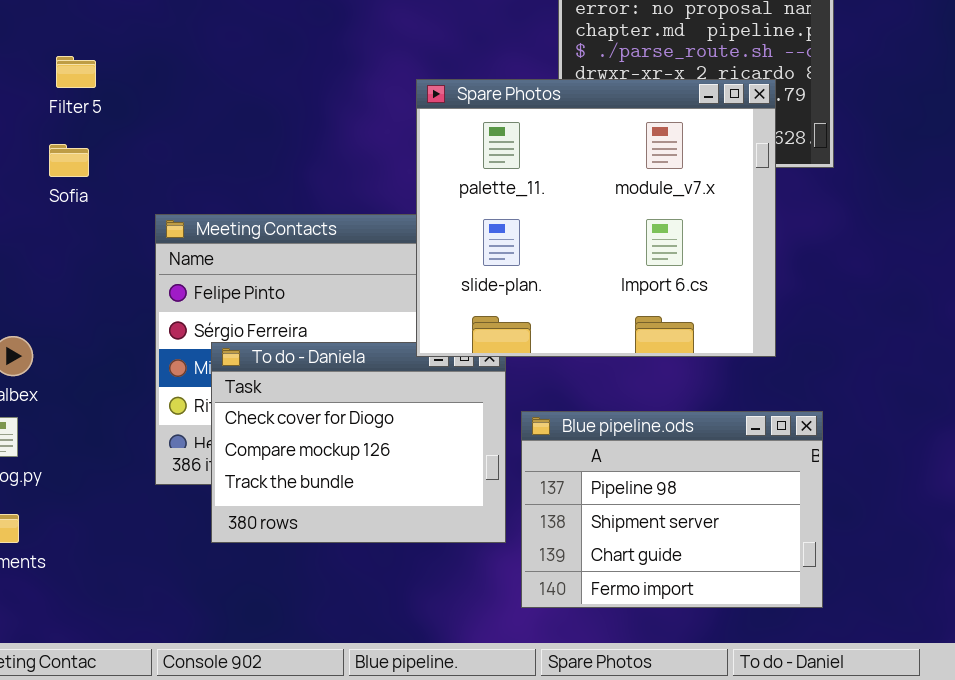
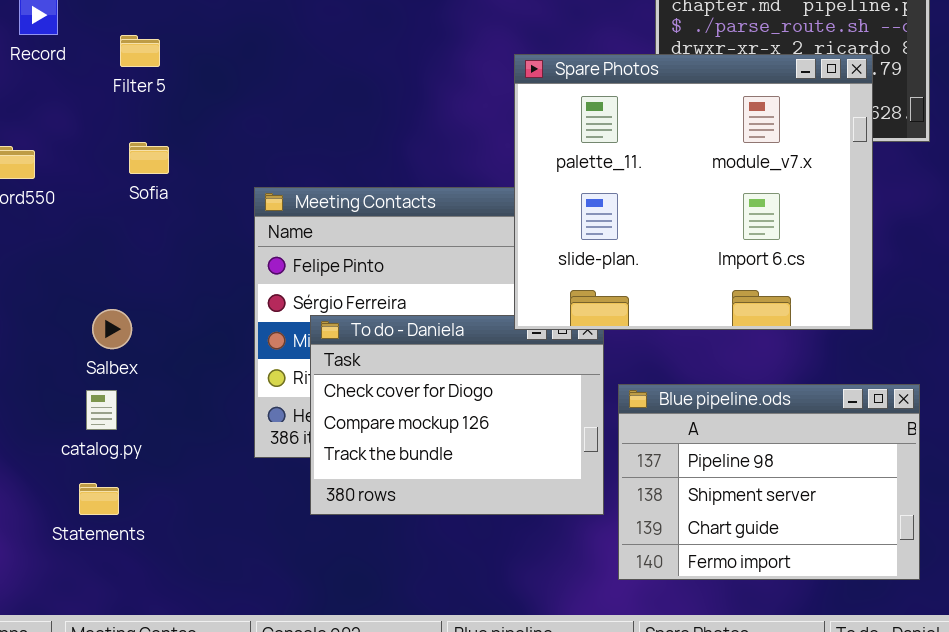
Filter 5: [56,56,96,88] -> [120,35,160,67], moved
Sofia: [49,144,89,177] -> [129,142,169,174], moved

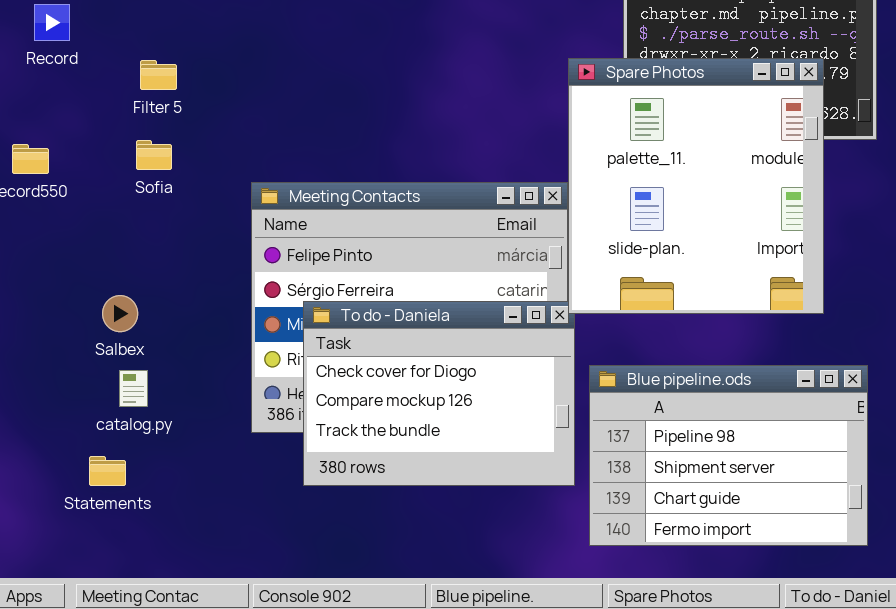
Filter 5: [120,35,160,67] -> [140,60,177,90], moved
Spare Photos: [514,54,873,330] -> [568,58,824,314], resized
catalog.py: [86,390,117,430] -> [119,370,148,407], moved

